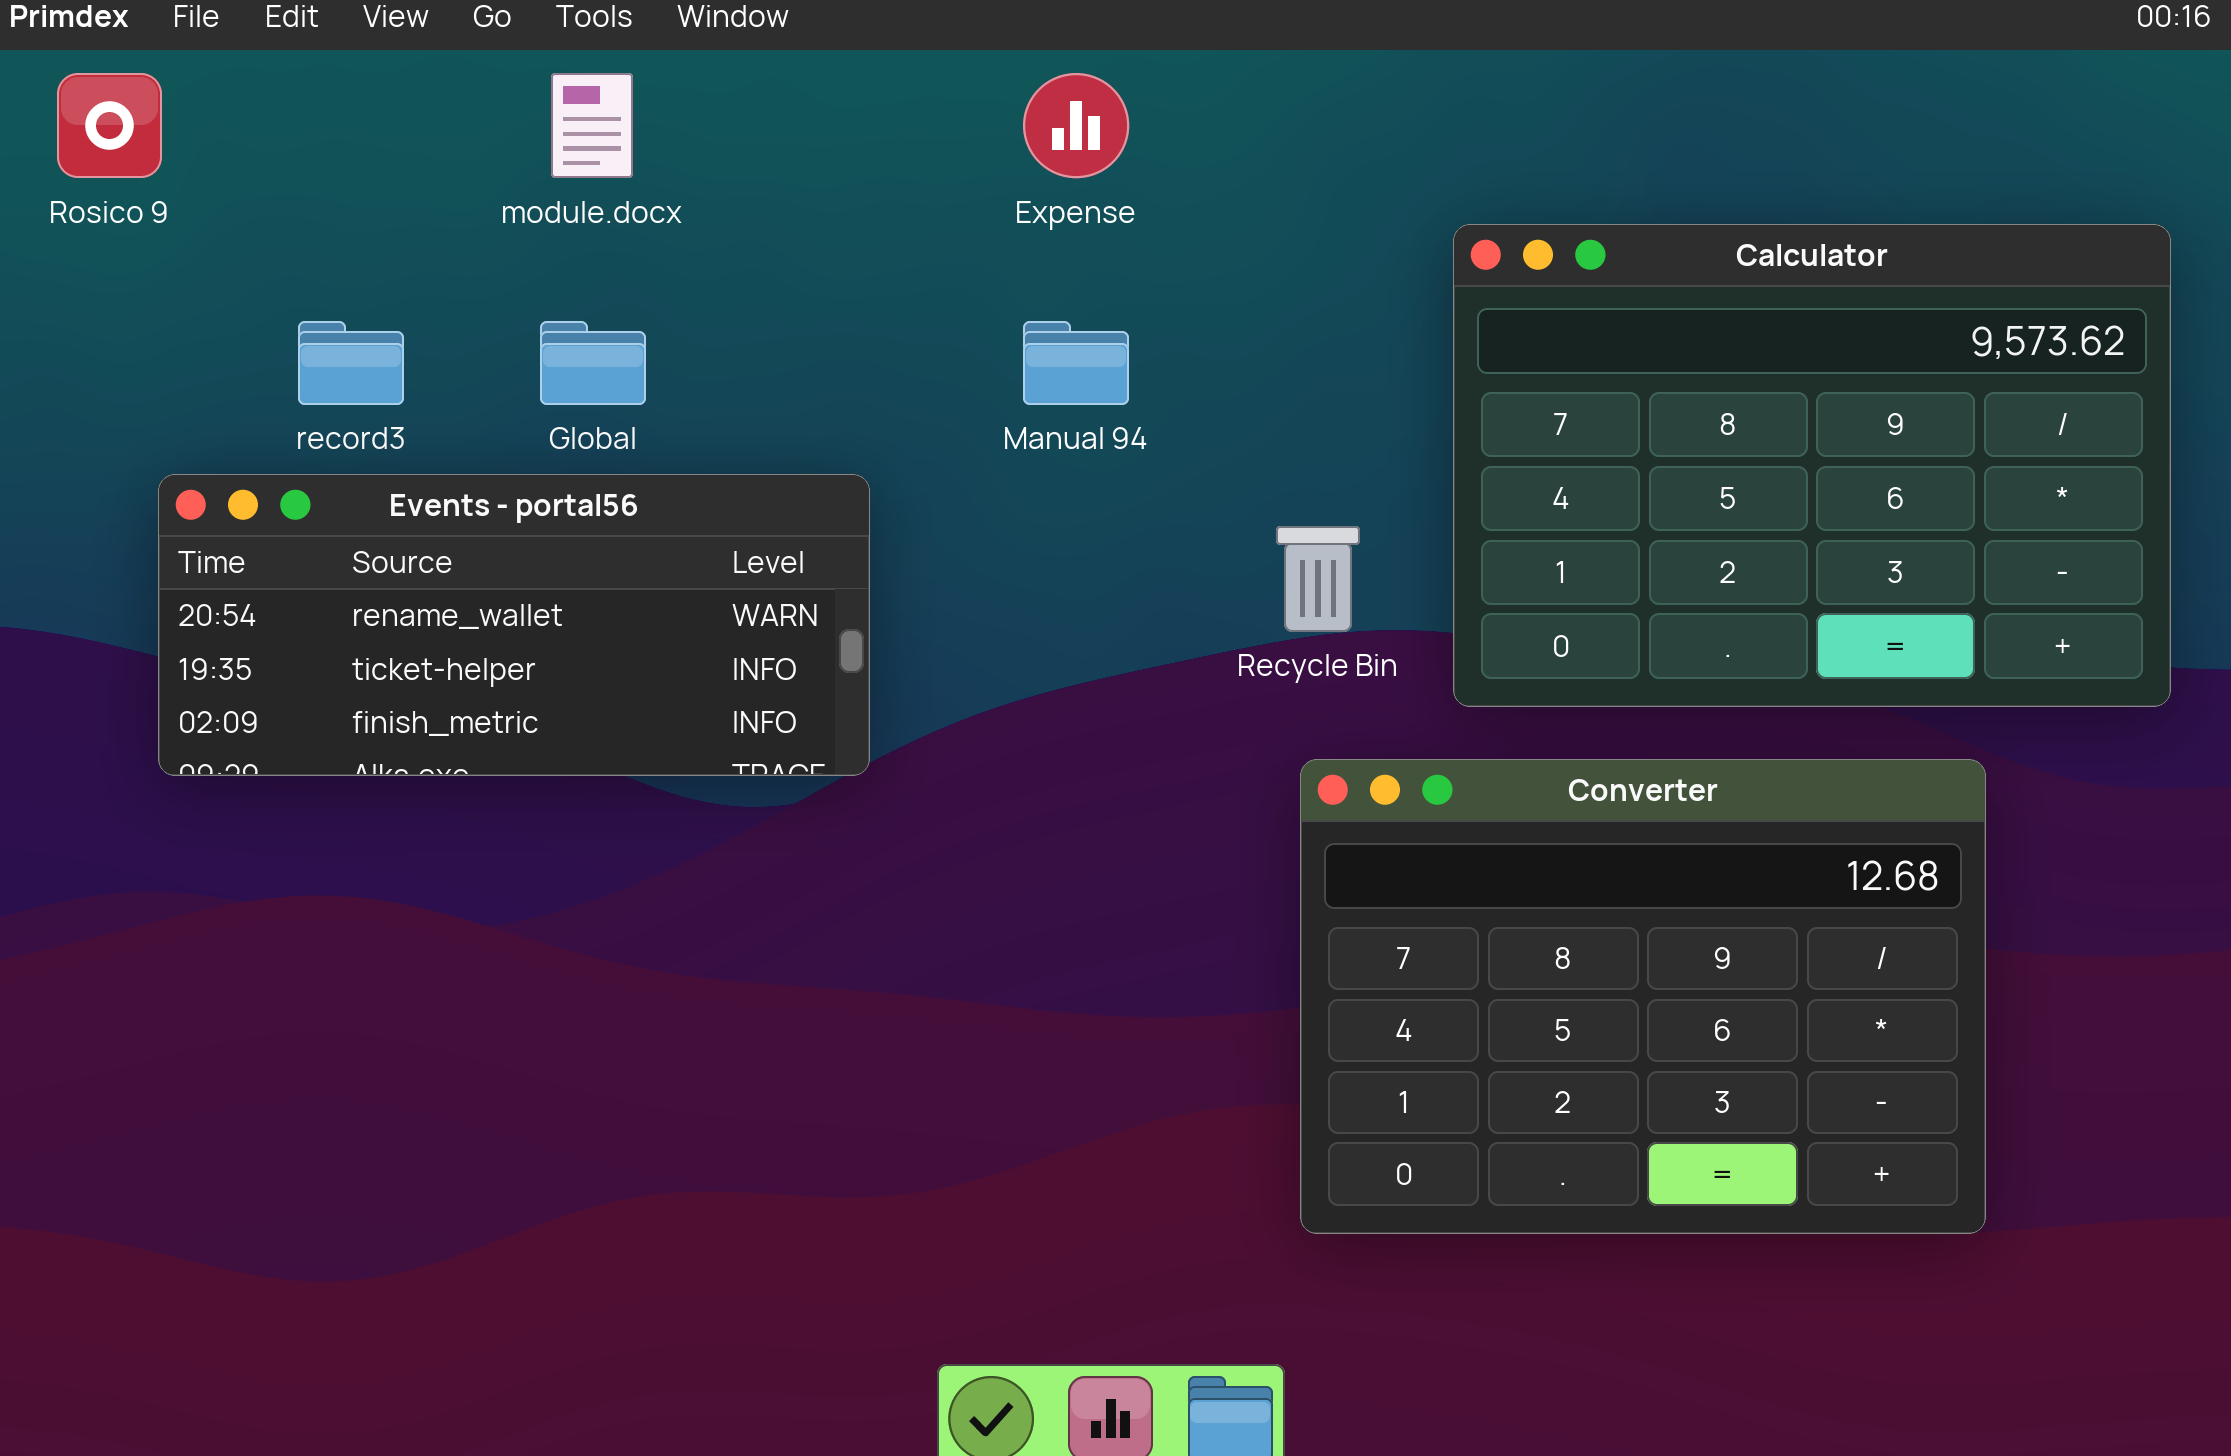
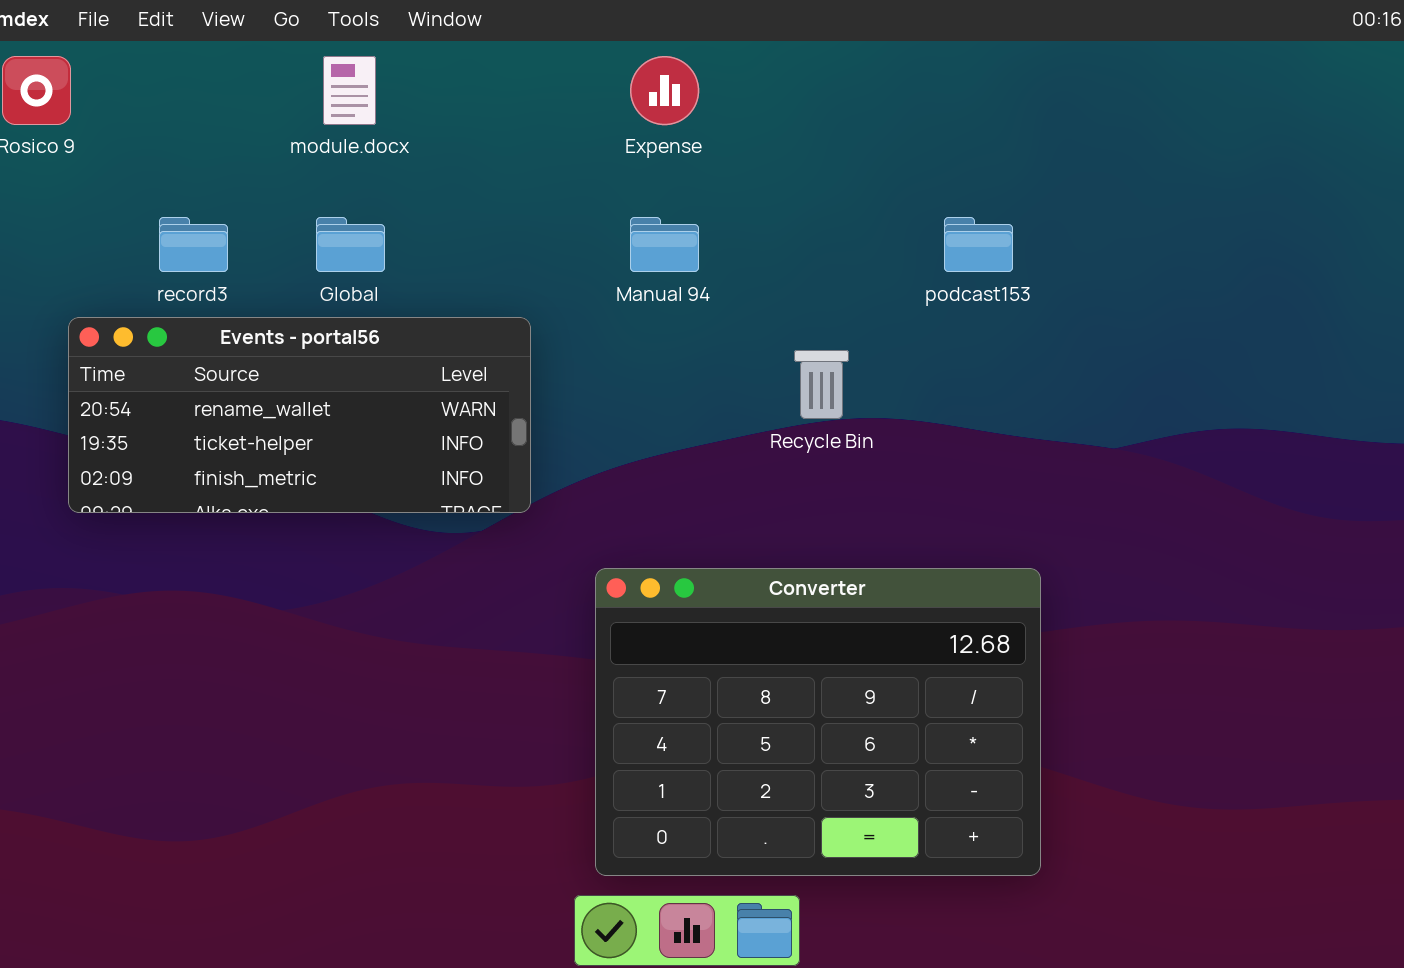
Calculator: [1453,224,2171,707] -> none, closed
Converter: [1300,759,1986,1234] -> [595,568,1041,876], moved

